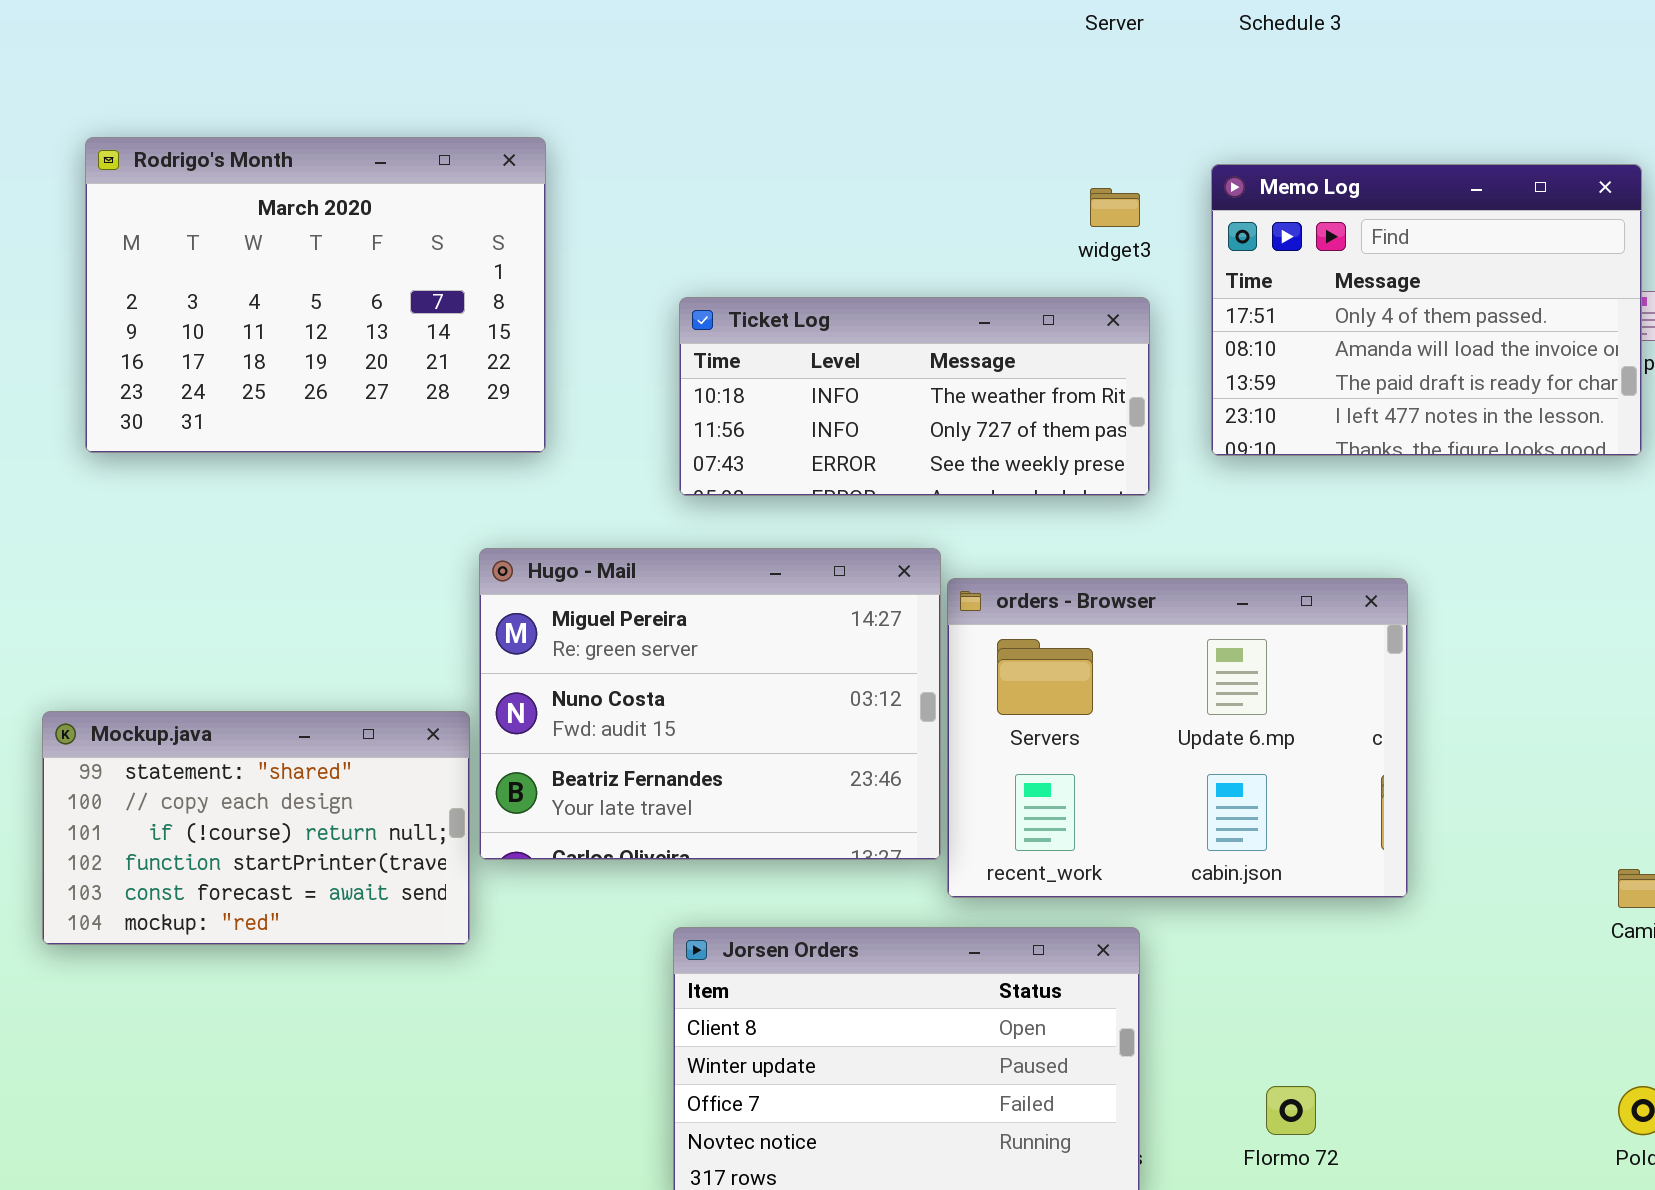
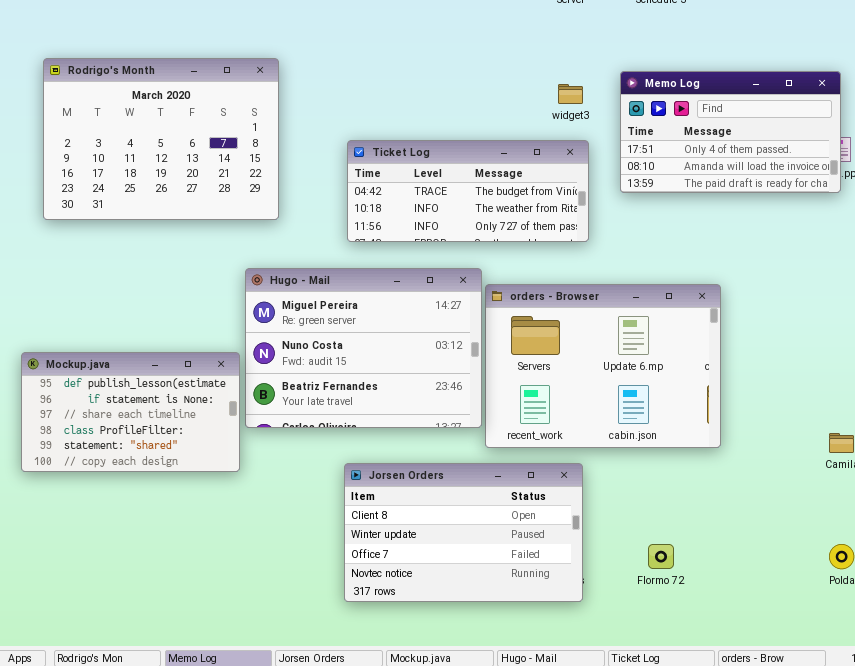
Memo Log: [1211,164,1642,456] -> [620,71,841,193], resized
Ticket Log: [679,297,1150,496] -> [347,140,589,242], scrolled up 1 row
Mockup.java: [42,711,470,945] -> [21,352,240,472], scrolled up 4 rows

